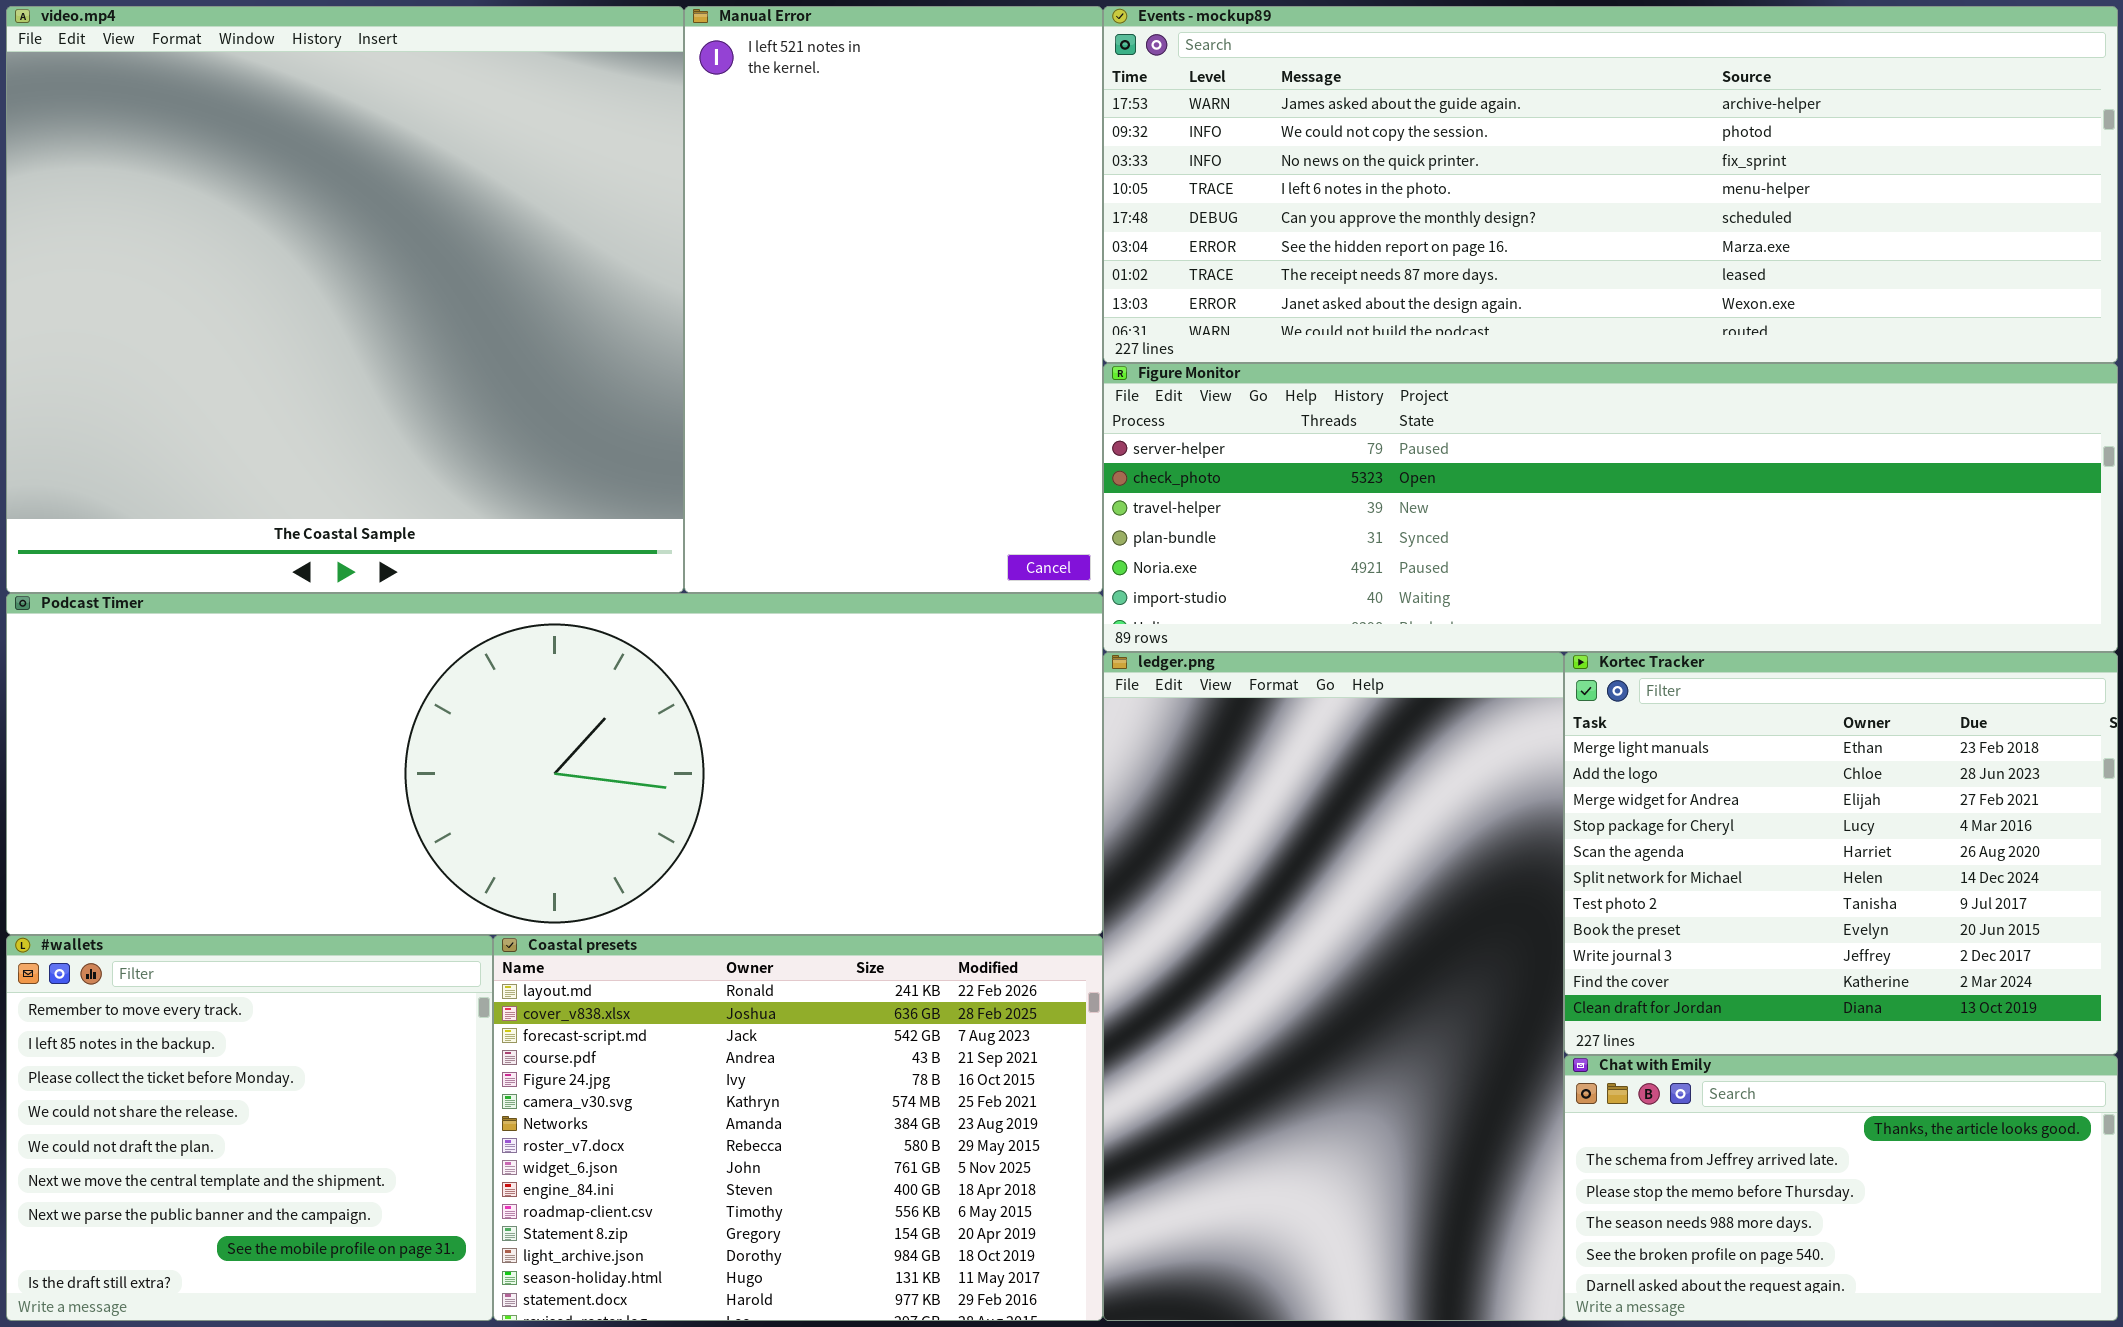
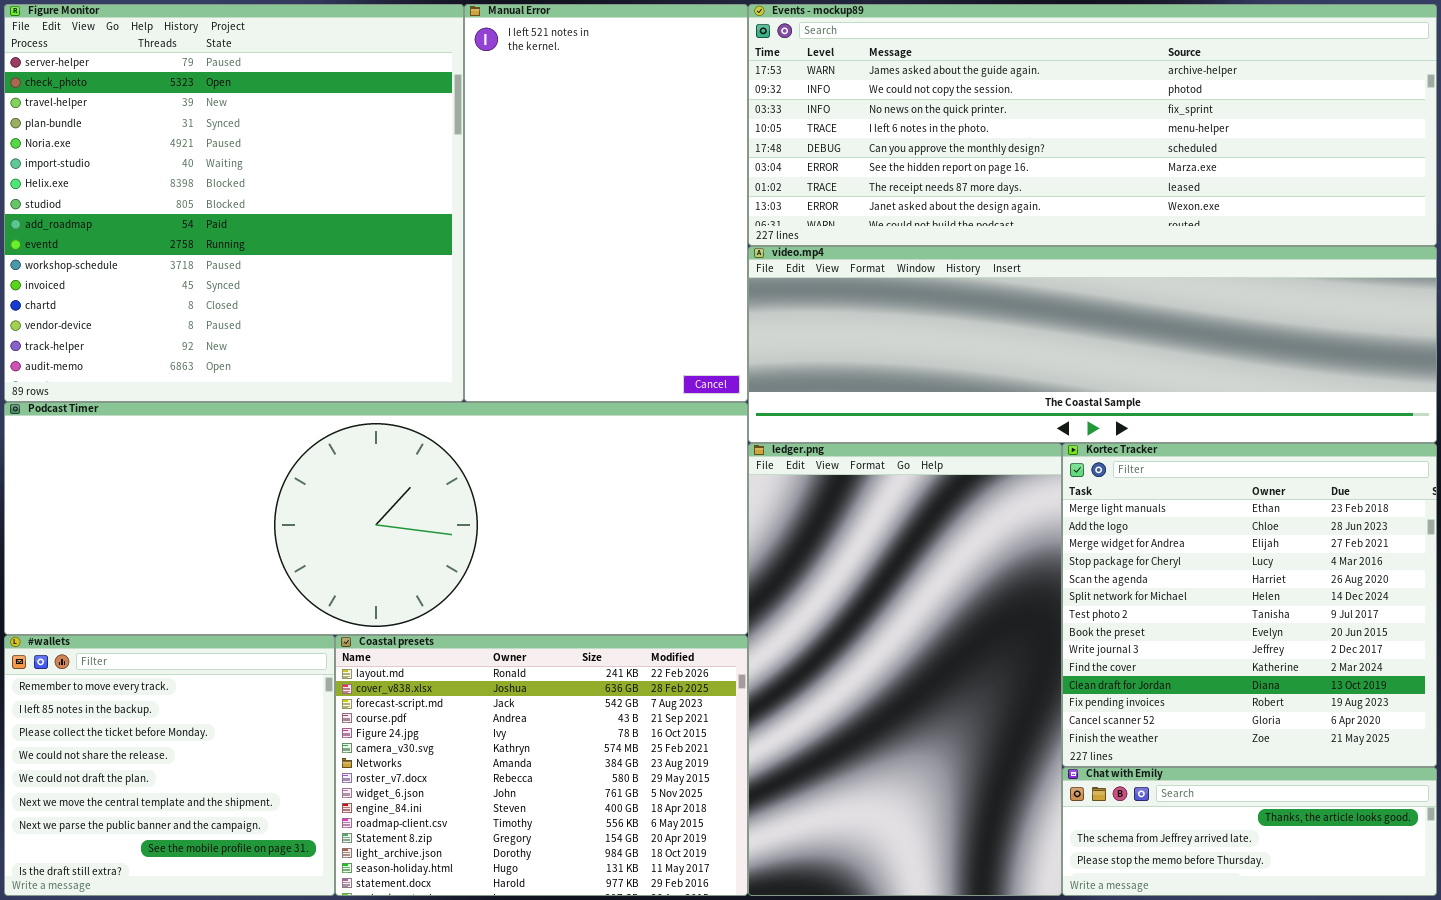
video.mp4: [6,6,684,593] -> [748,246,1437,443], moved, resized
Figure Monitor: [1103,363,2118,652] -> [4,4,464,402], moved, resized
Kortec Tracker: [1564,652,2118,1055] -> [1062,443,1437,767], resized
Chat with Emily: [1564,1055,2118,1321] -> [1062,767,1437,896], resized

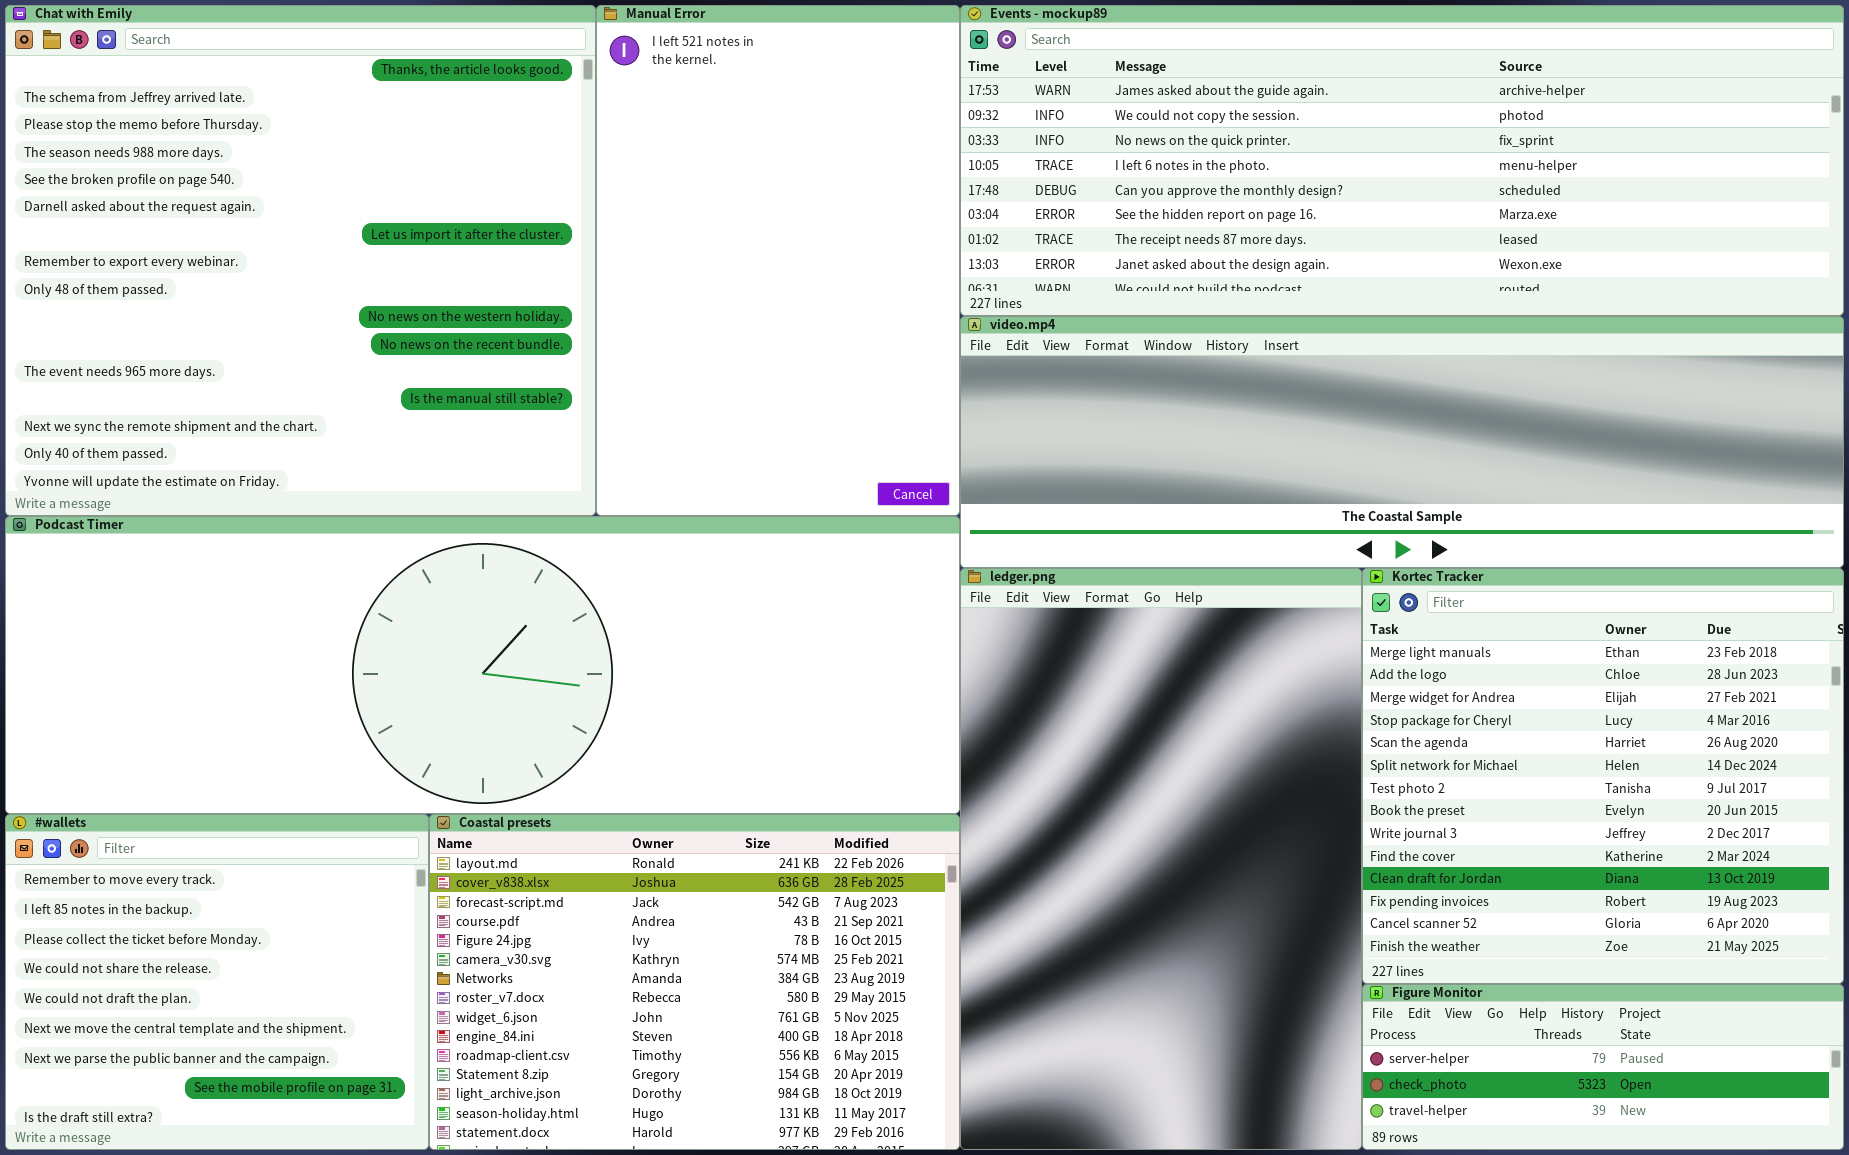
Figure Monitor: [4,4,464,402] -> [1362,984,1844,1150], moved, resized
Chat with Emily: [1062,767,1437,896] -> [5,5,596,516], moved, resized

